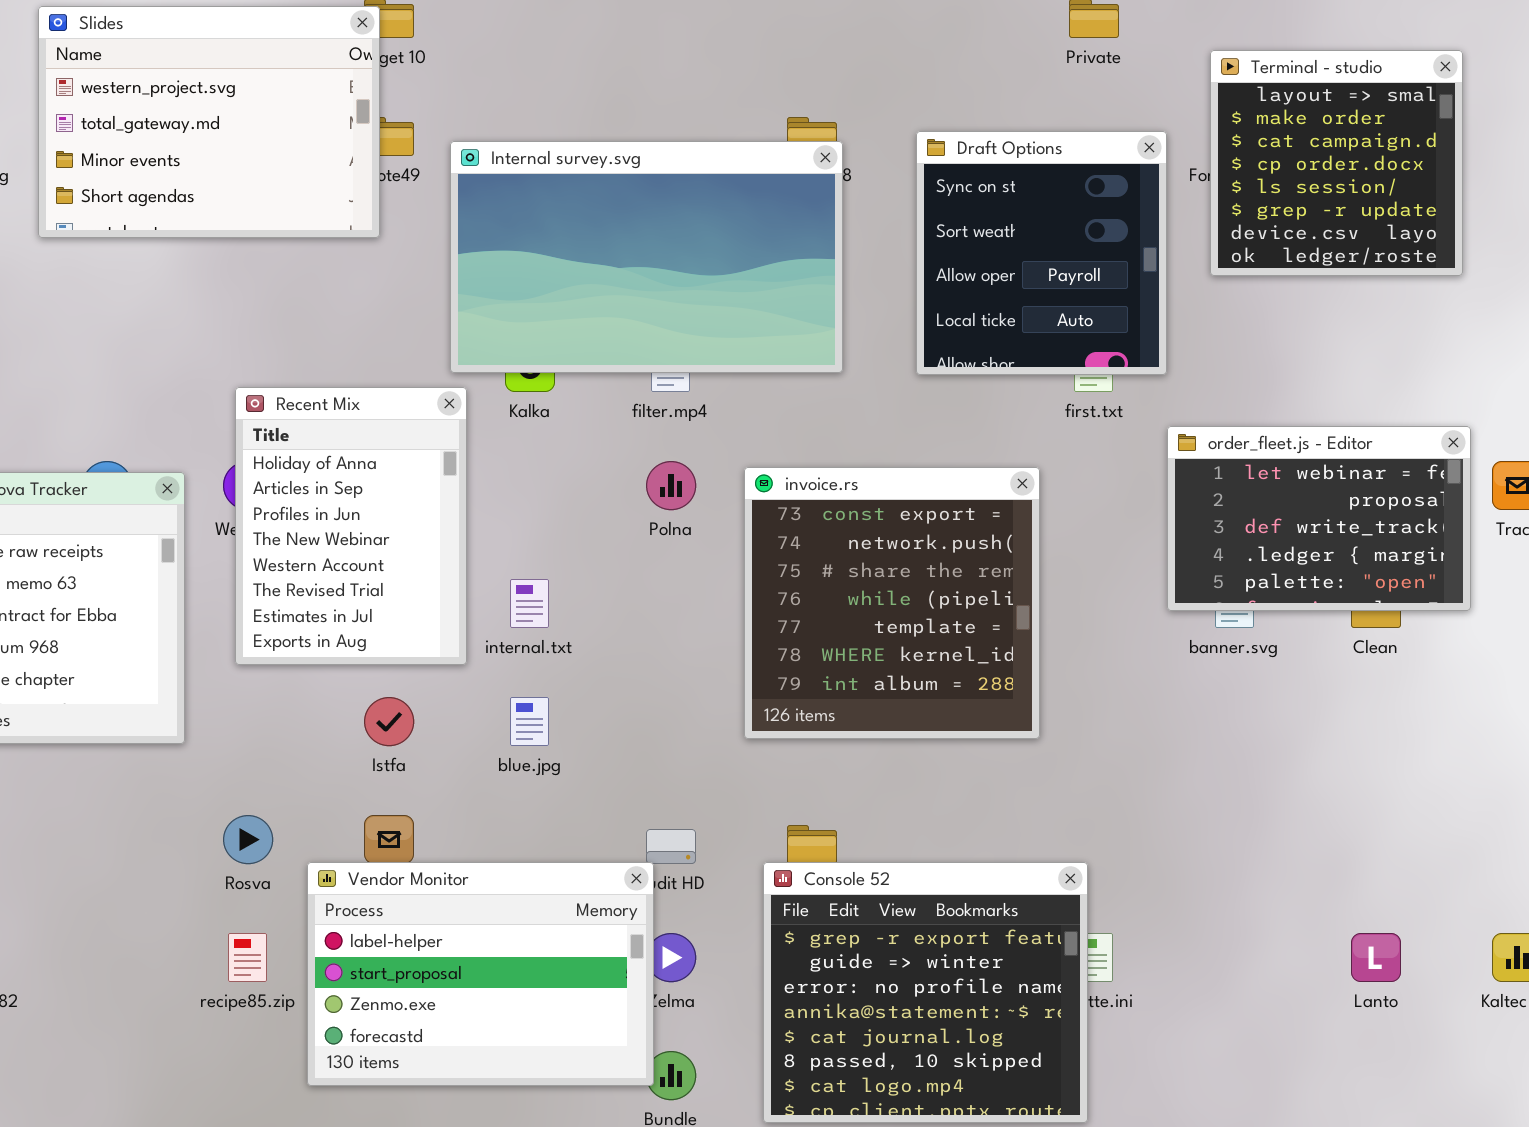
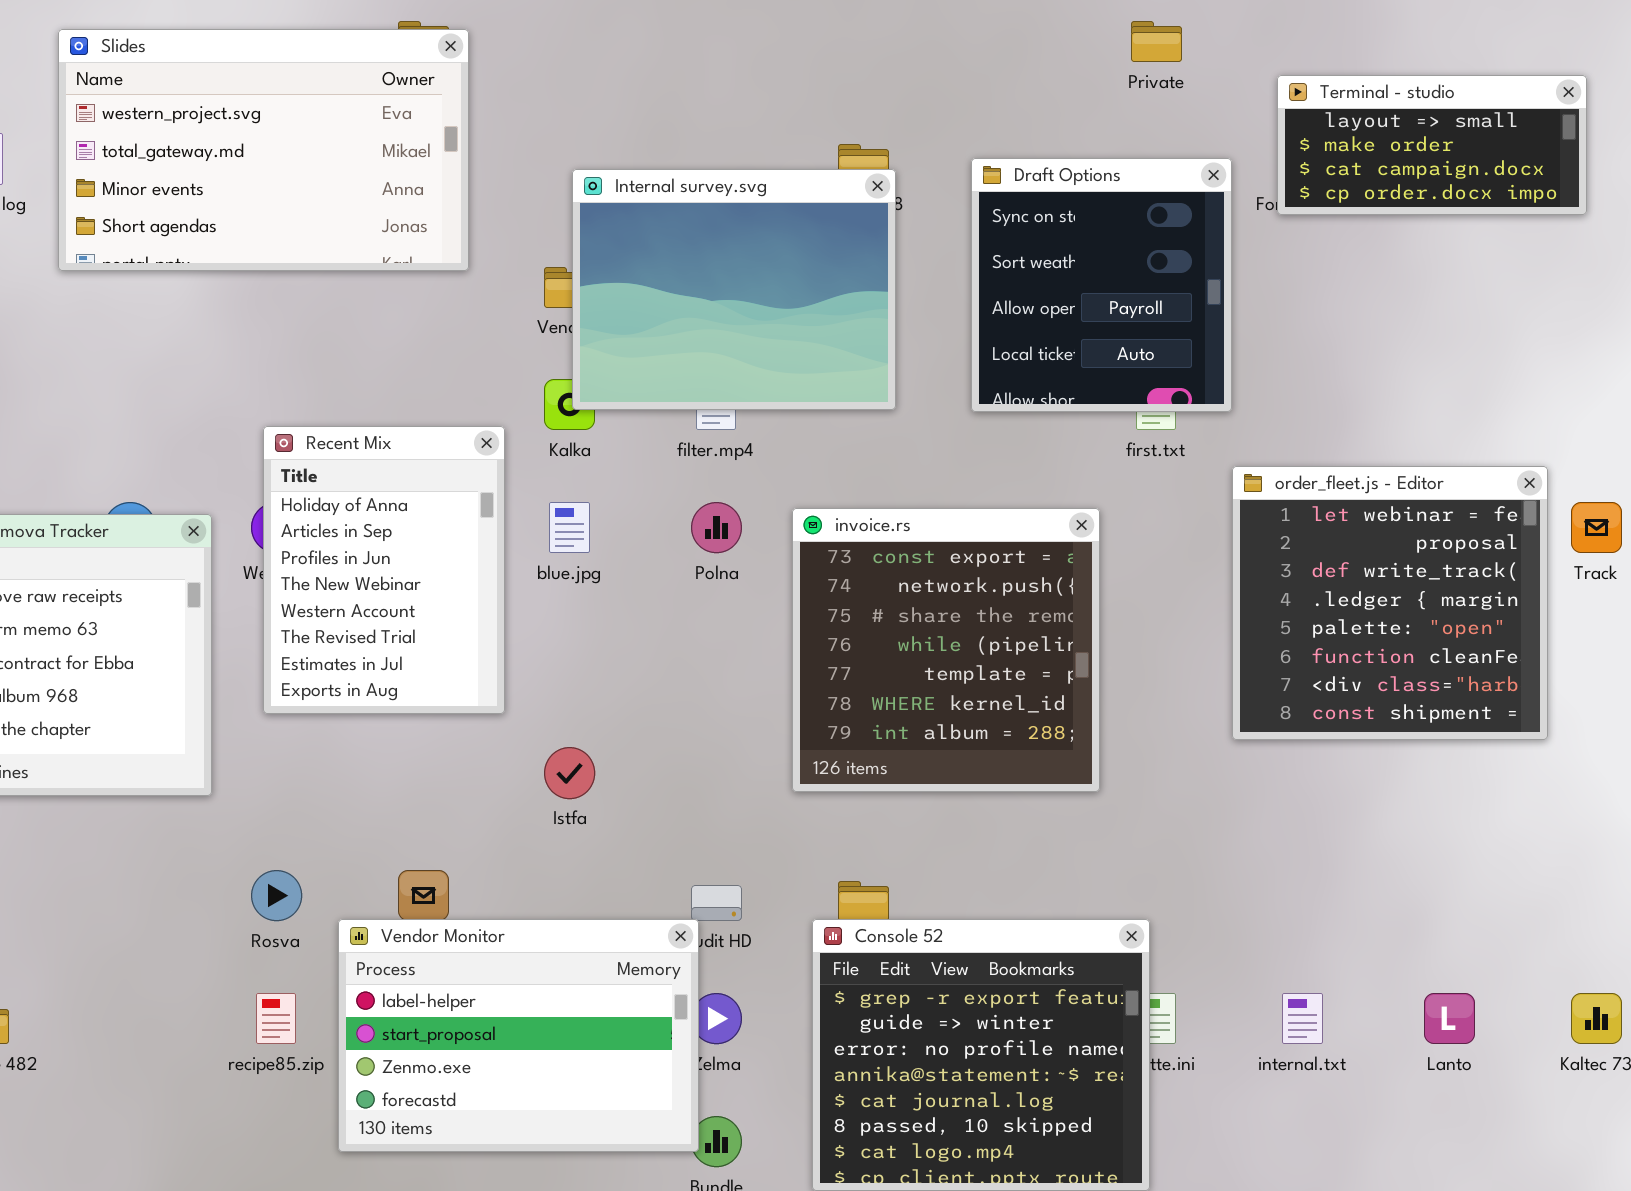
Slides: [38,6,380,238] -> [58,29,469,271], resized
Terminal - studio: [1210,50,1463,276] -> [1277,75,1587,215], resized
Internal survey.svg: [450,141,843,373] -> [572,169,896,410], resized
order_fleet.js - Editor: [1167,426,1471,611] -> [1232,466,1548,740], resized
internal.txt: [510,579,549,628] -> [1282,993,1323,1044], moved
Istfa: [364,697,414,746] -> [544,747,595,799], moved
blue.jpg: [510,697,549,746] -> [549,502,590,553], moved

